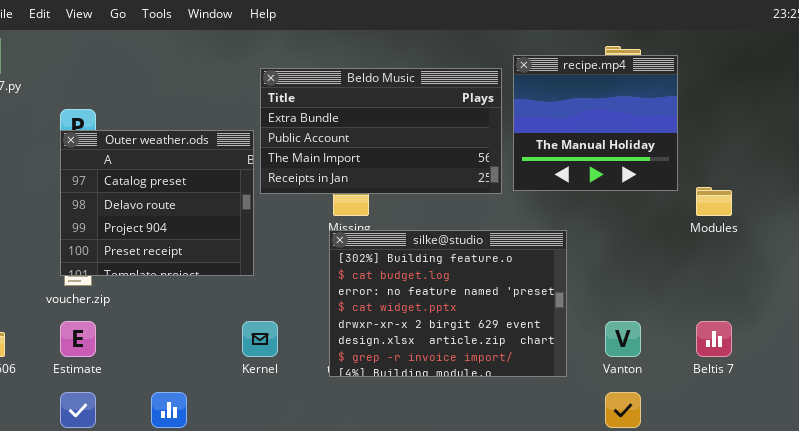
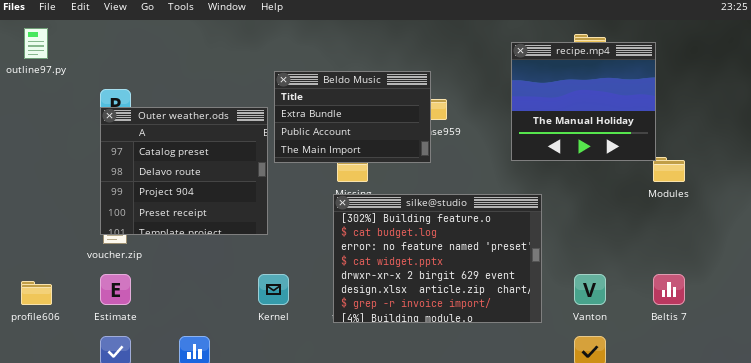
recipe.mp4: [513,55,678,191] -> [511,42,656,161], moved
Beldo Music: [260,68,502,194] -> [274,71,431,163], resized

